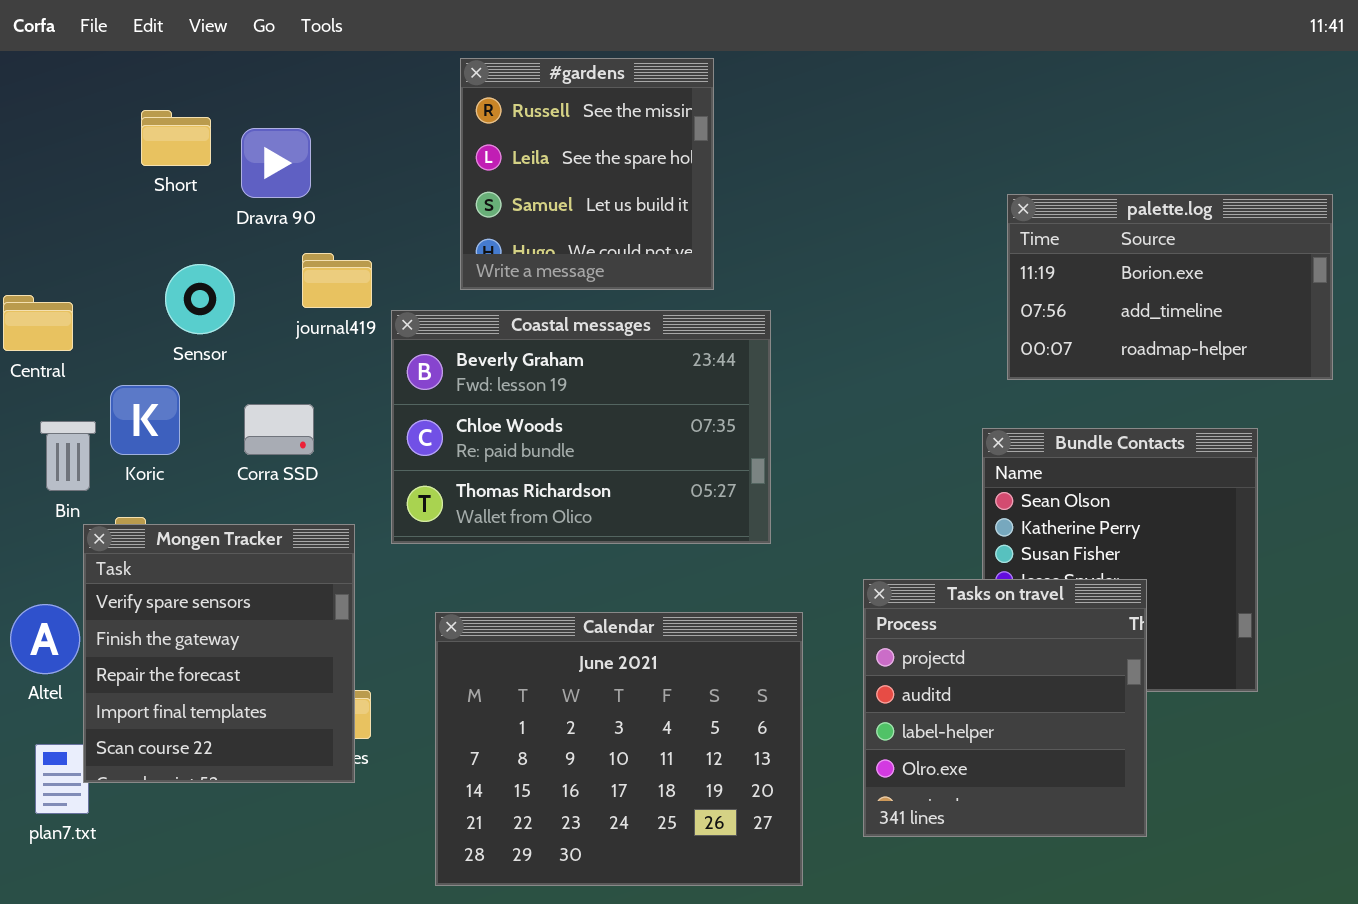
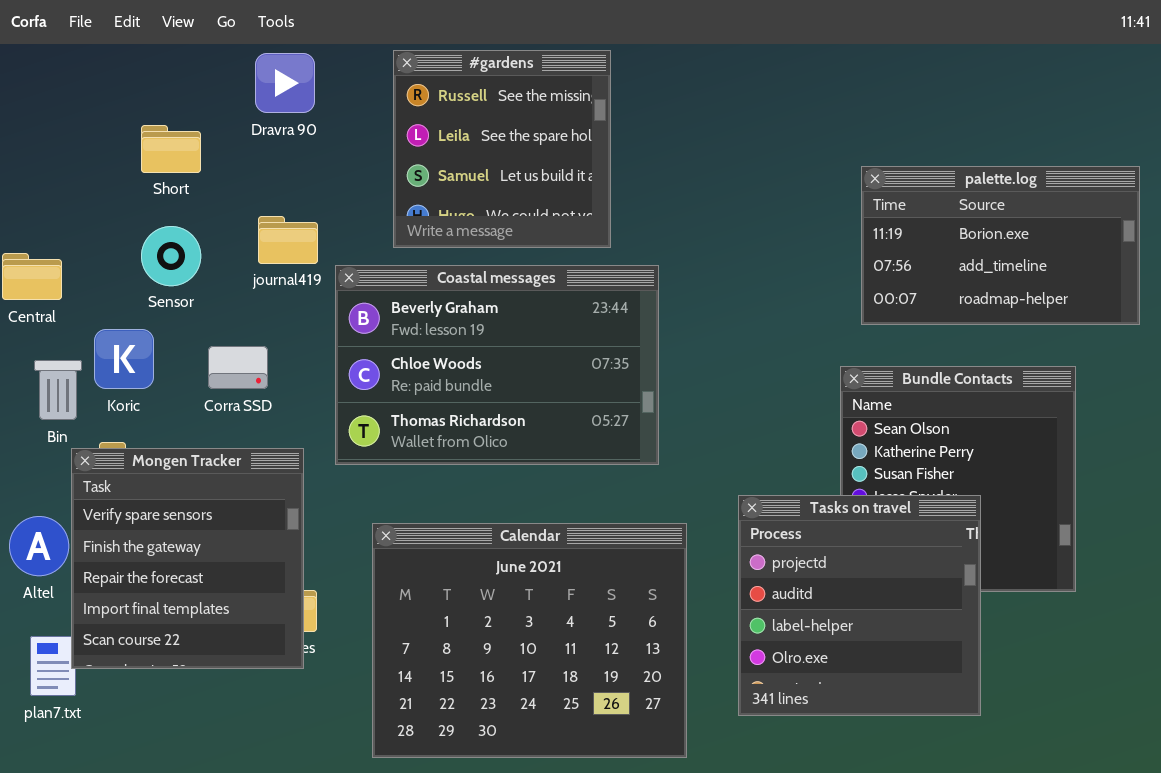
Short: [141,110,211,166] -> [141,125,201,173], moved
Dravra 90: [241,128,311,198] -> [255,53,315,113], moved

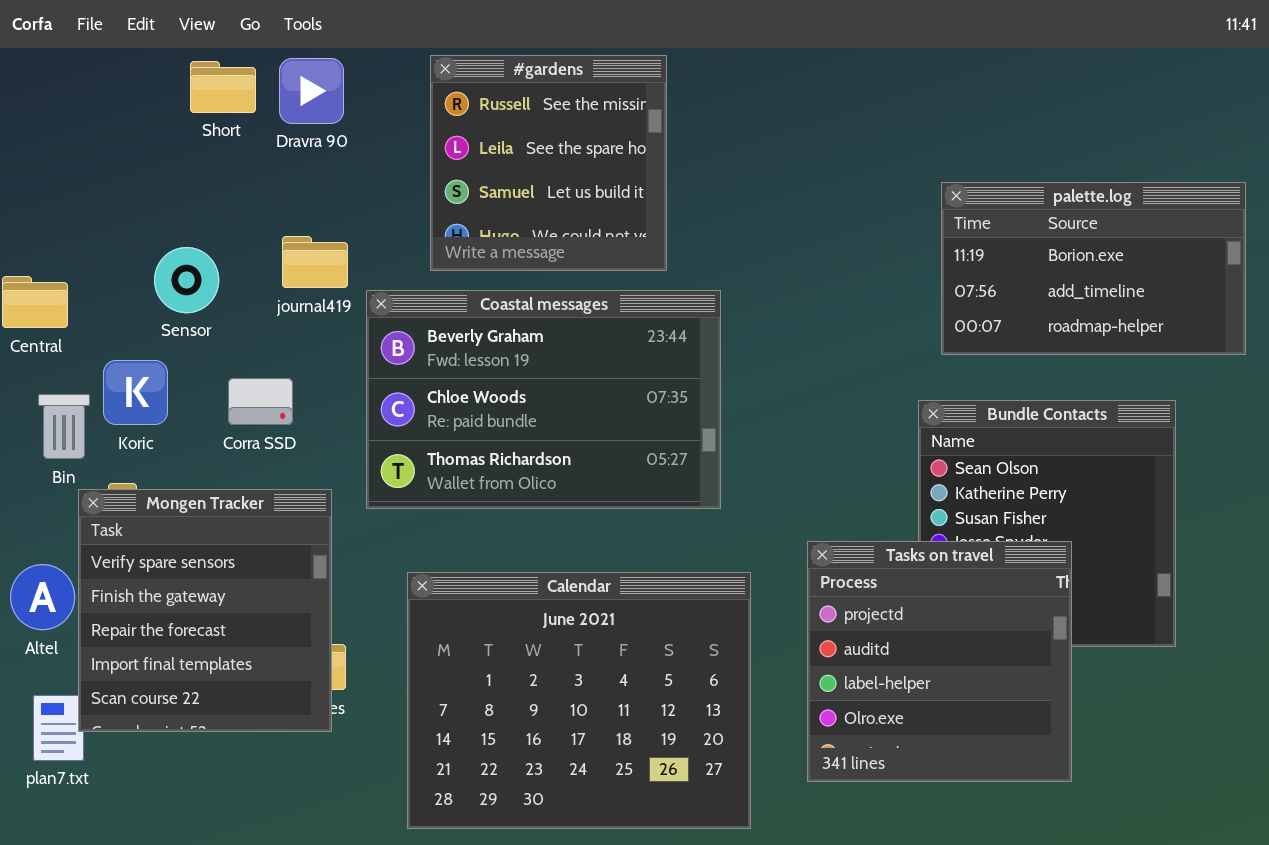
Short: [141,125,201,173] -> [190,61,256,113], moved

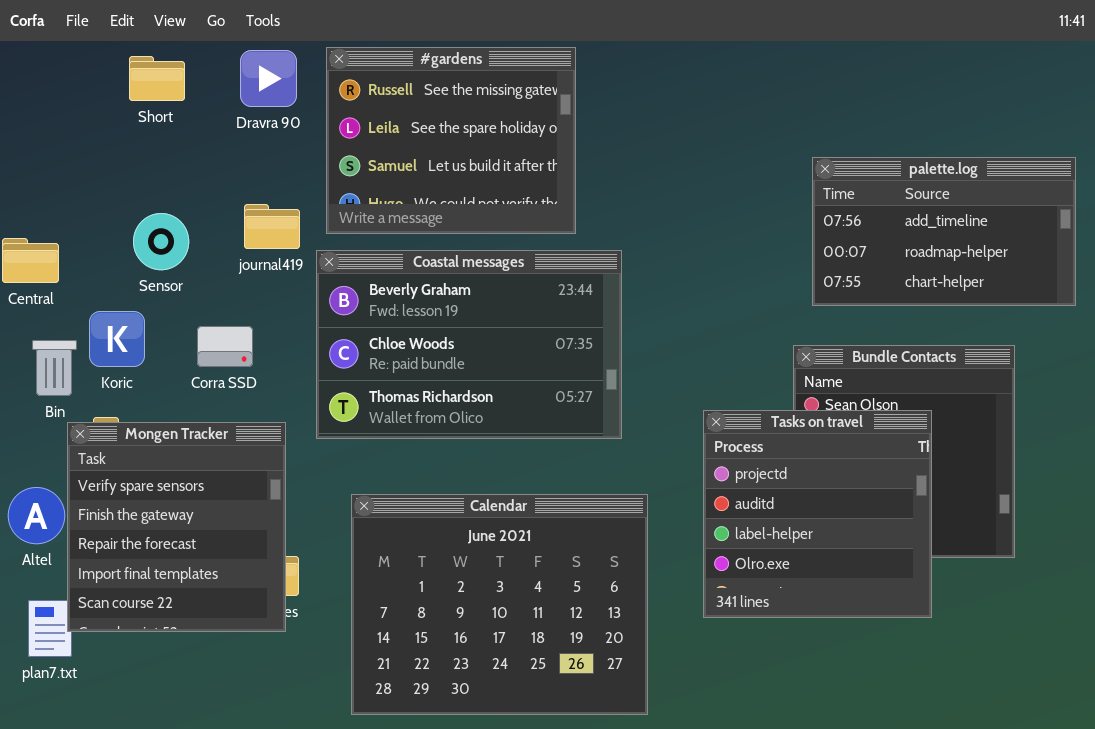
#gardens: [430,55,667,271] -> [326,47,576,234], resized
Short: [190,61,256,113] -> [129,56,185,101], moved
palette.log: [941,182,1246,355] -> [812,157,1076,306], scrolled down 1 row
Tasks on travel: [807,541,1072,782] -> [703,410,932,618], moved

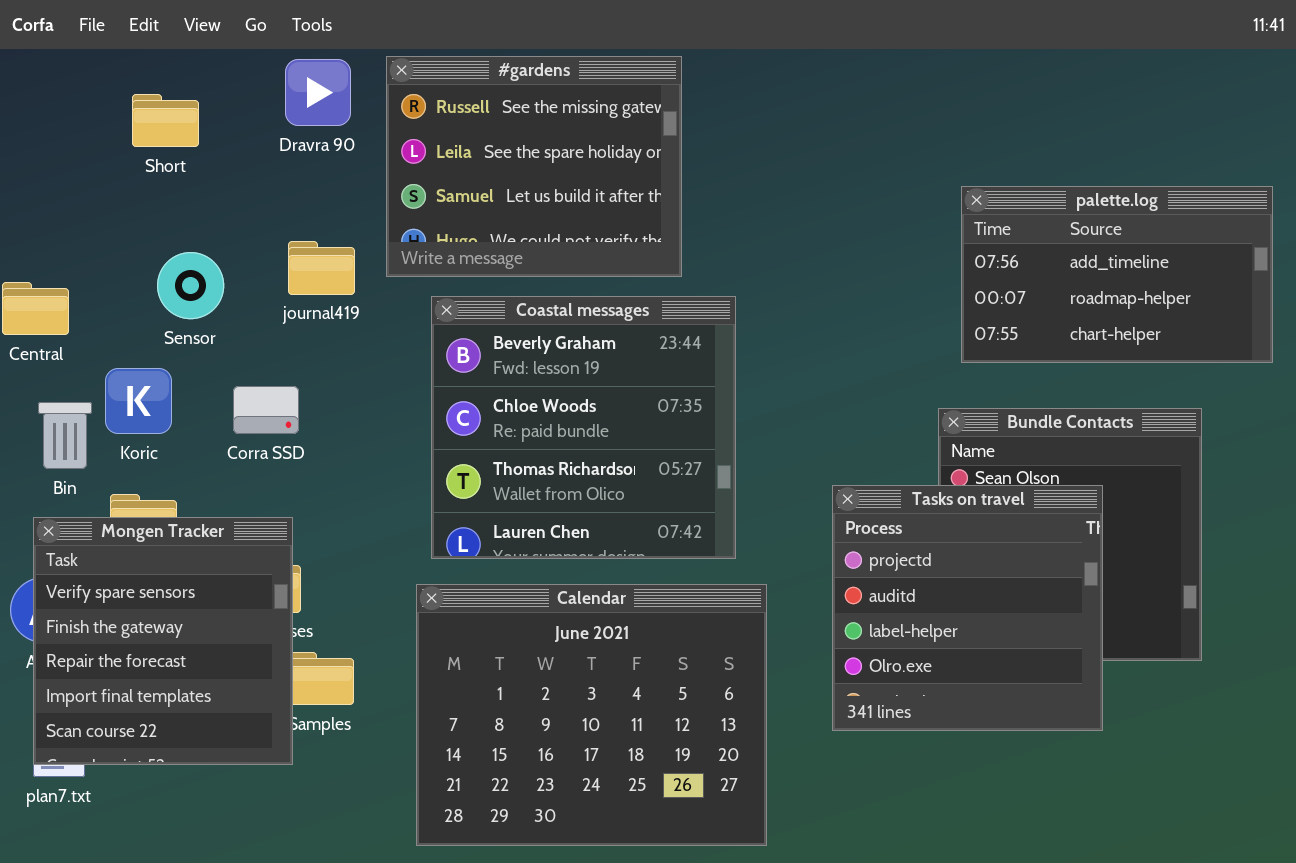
Short: [129,56,185,101] -> [132,94,199,147], moved
Coastal messages: [316,250,622,439] -> [431,296,736,559], resized
Mongen Tracker: [67,422,286,632] -> [33,517,293,765], moved

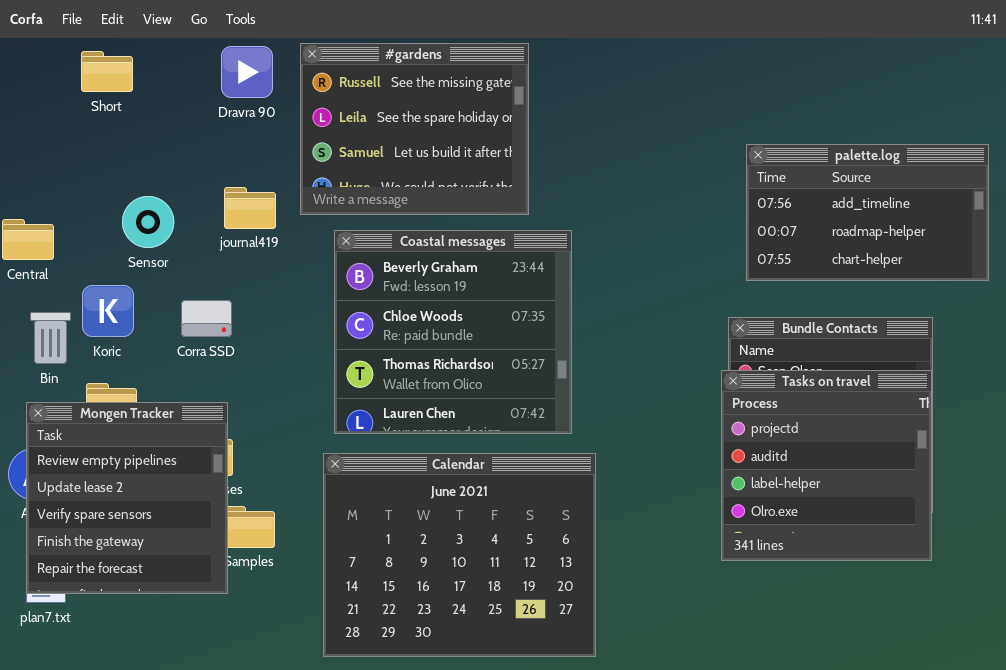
Short: [132,94,199,147] -> [81,51,133,92], moved
Tasks on travel: [832,485,1103,731] -> [721,370,932,561], moved
Mongen Tracker: [33,517,293,765] -> [26,402,228,594], scrolled up 2 rows

